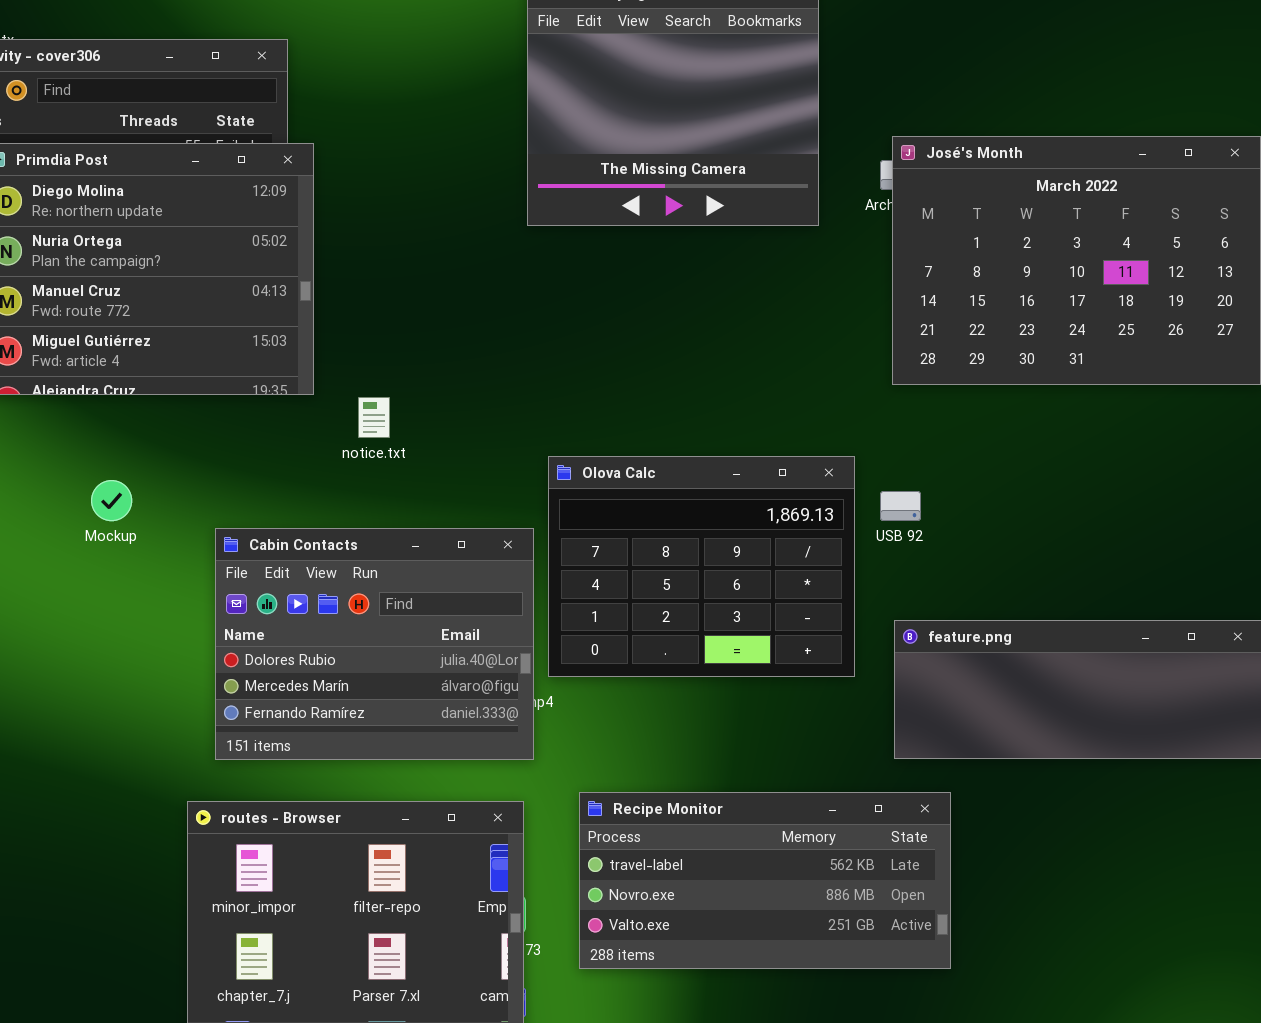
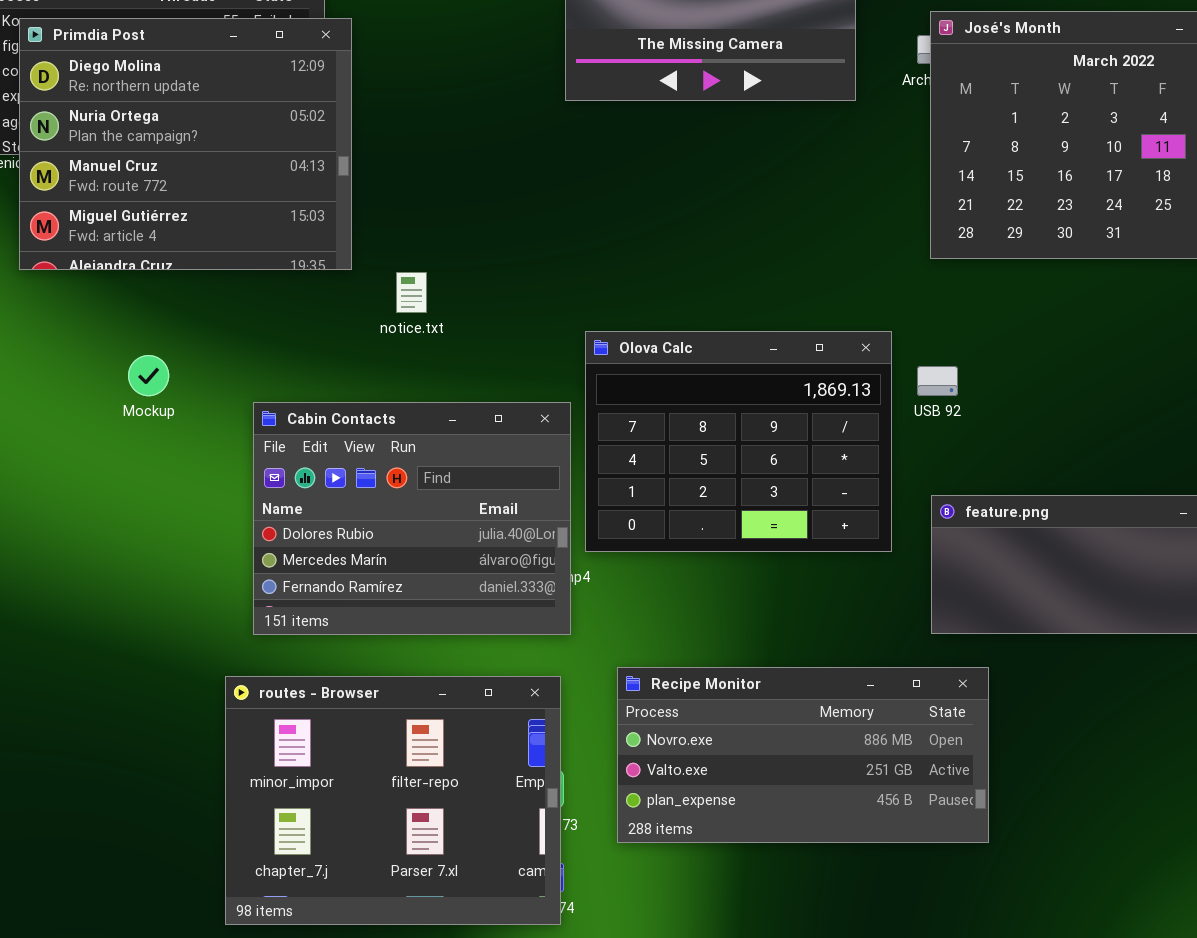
Recipe Monitor: [579,792,951,969] -> [617,667,989,843], scrolled down 1 row

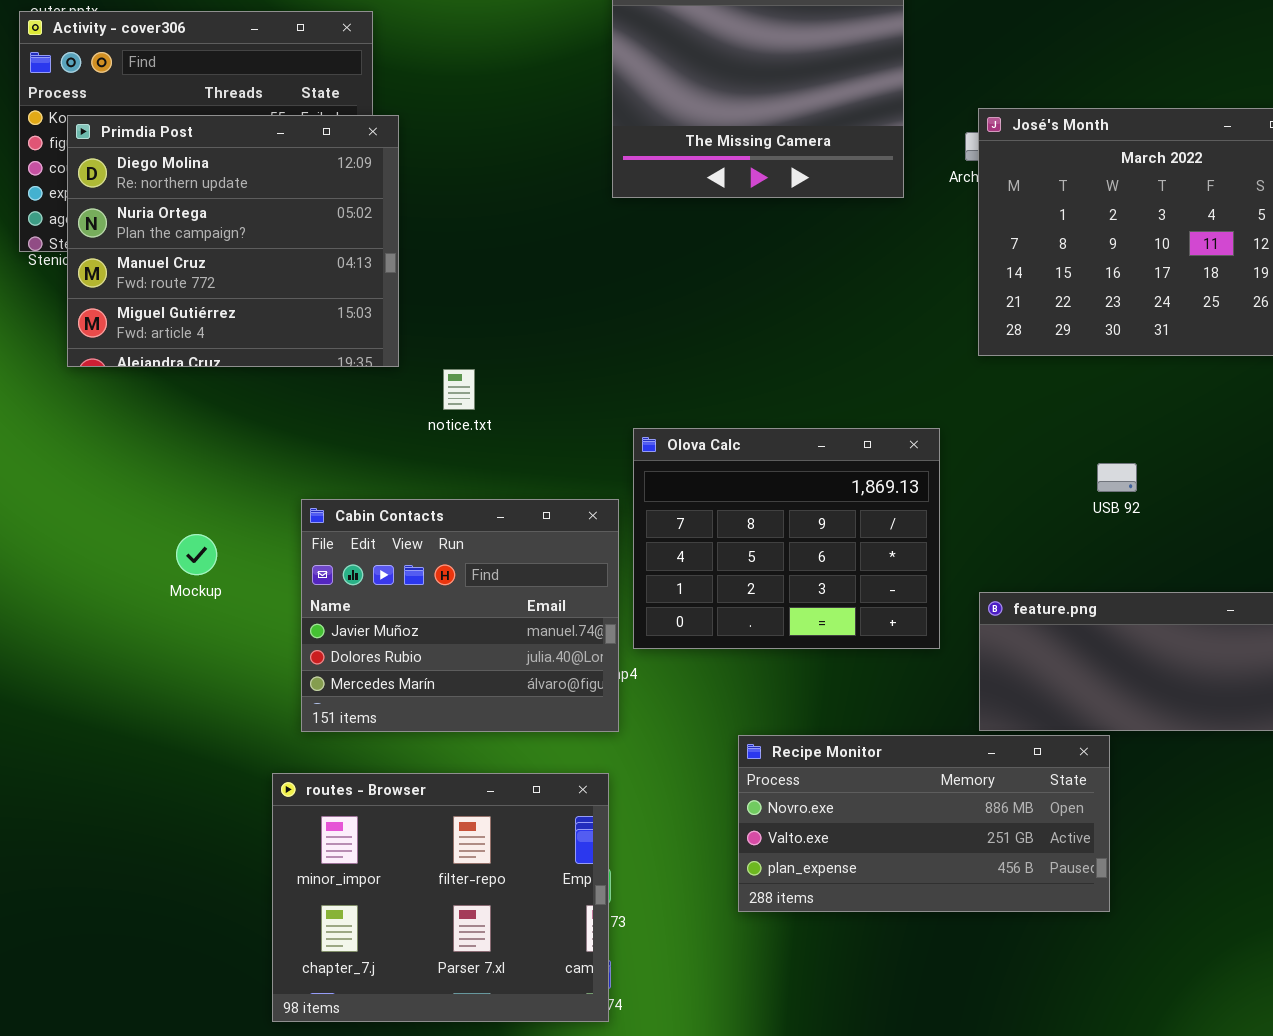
Mockup: [128,355,169,396] -> [176,534,217,575], moved
USB 92: [917,366,958,396] -> [1097,463,1137,492], moved
Cabin Contacts: [253,402,571,635] -> [301,499,619,732], scrolled up 1 row
Recipe Monitor: [617,667,989,843] -> [738,735,1110,912], moved

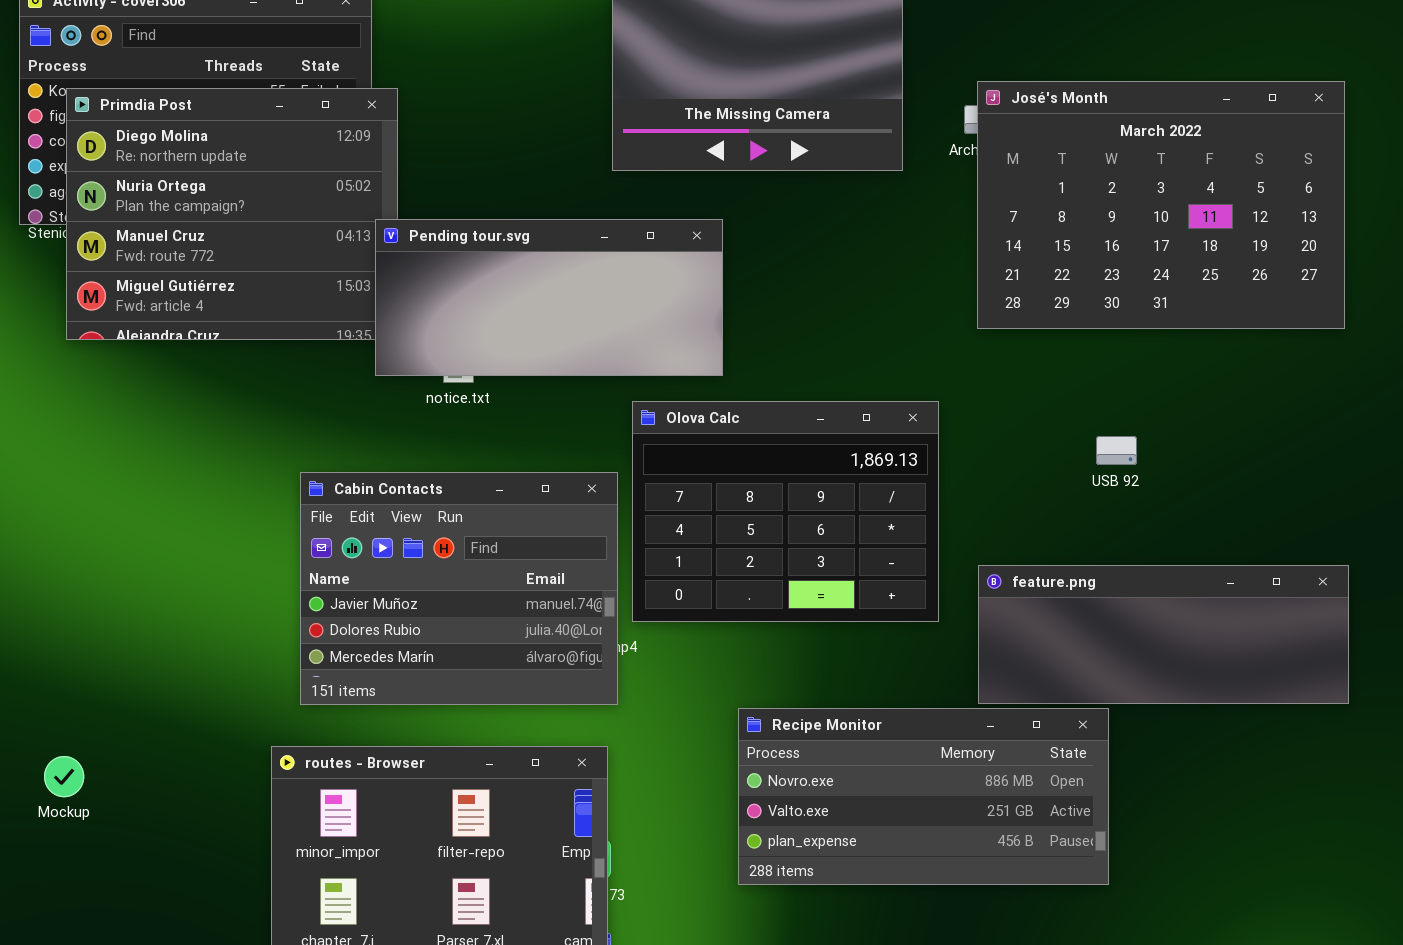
Pending tour.svg: none -> [375,219,723,376], opened
Mockup: [176,534,217,575] -> [44,756,84,797], moved

